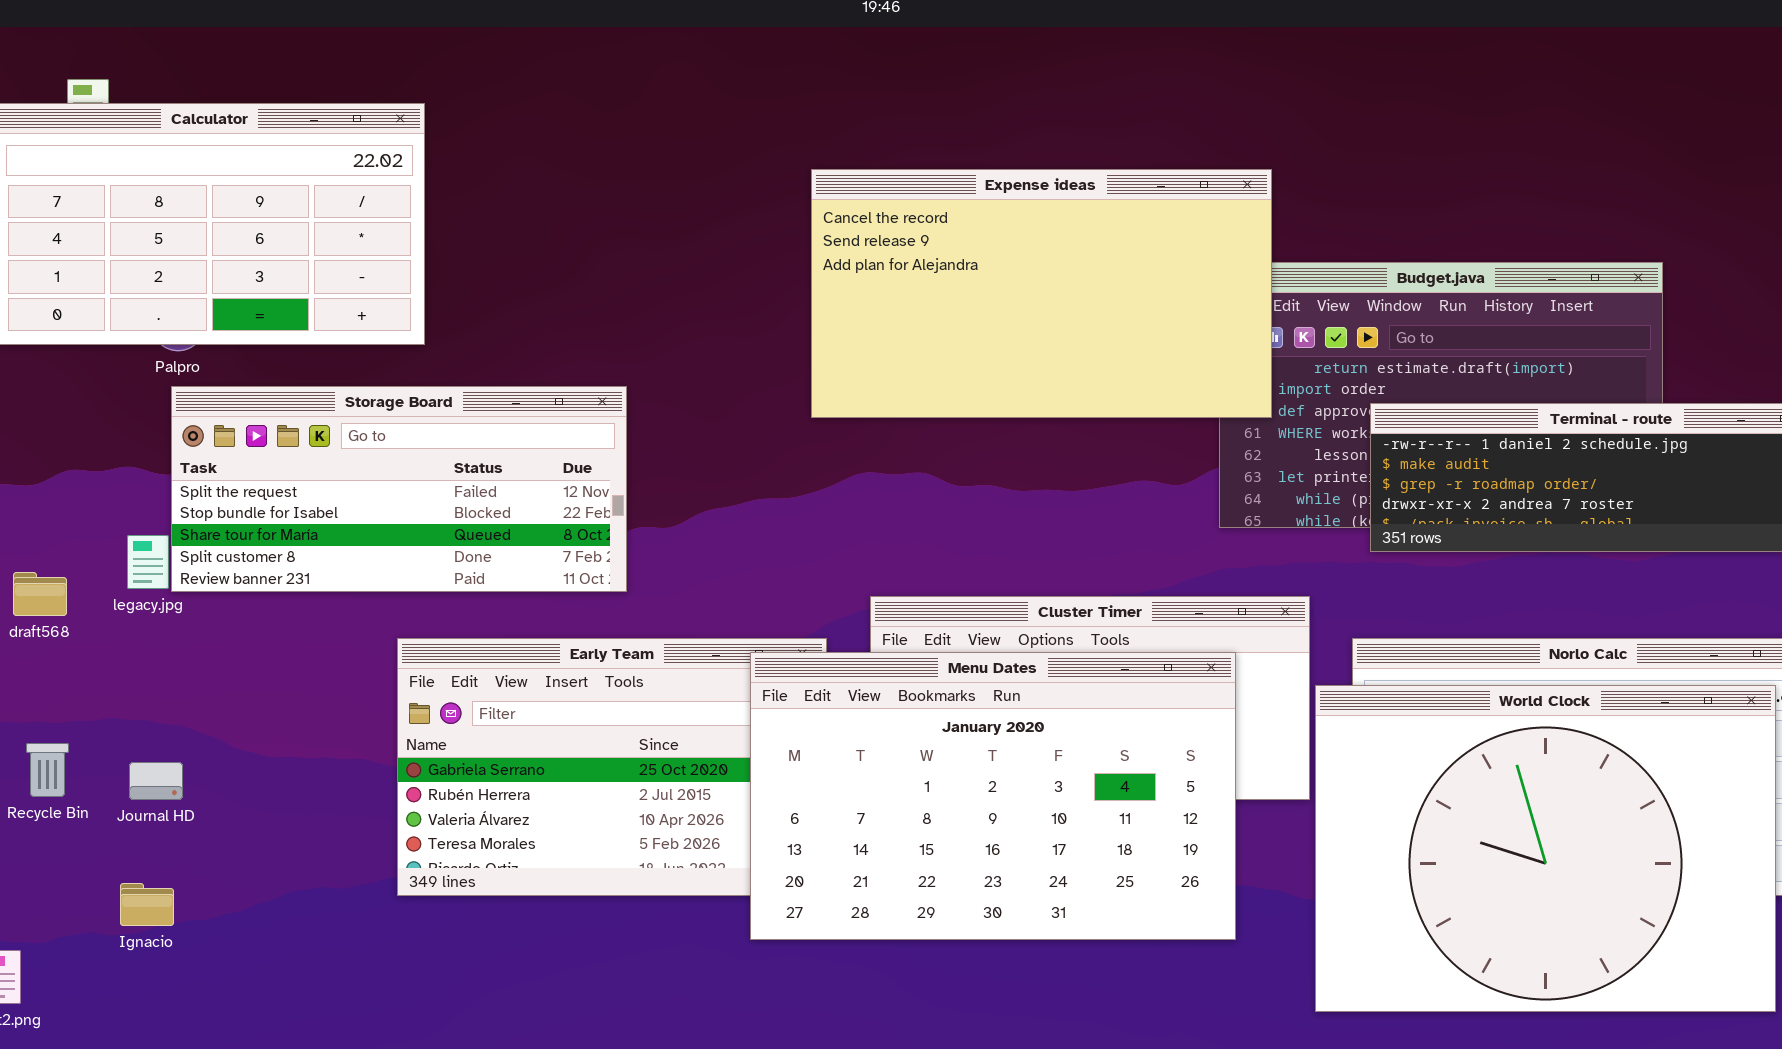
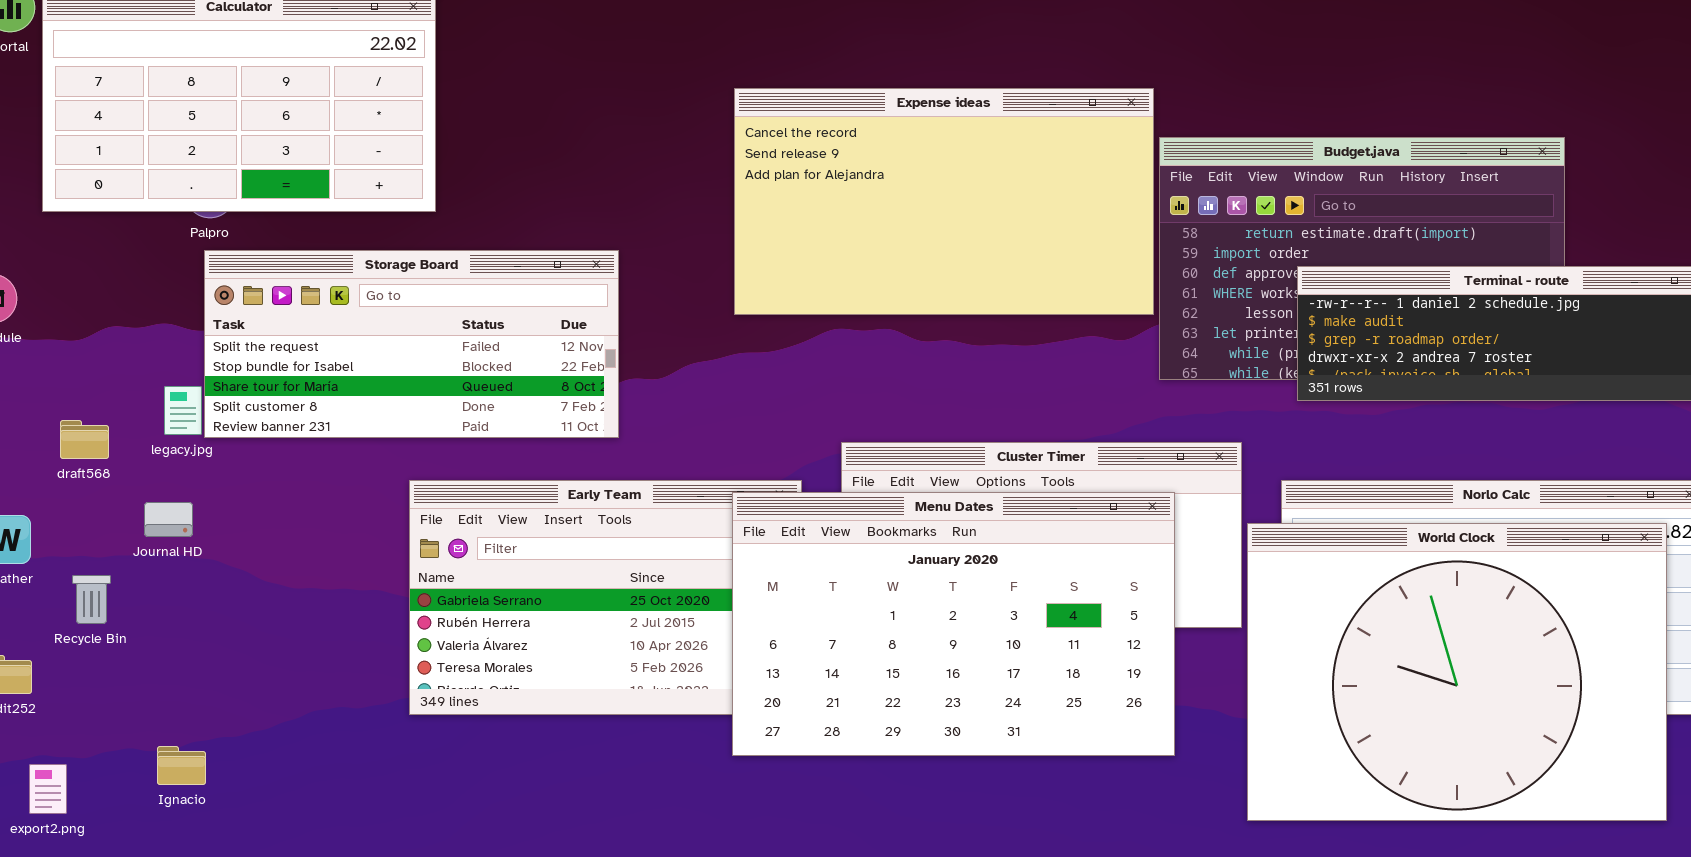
Expense ideas: [811,169,1272,418] -> [734,88,1154,315], moved
Journal HD: [129,762,183,800] -> [144,502,193,537], moved
Ignacio: [120,883,174,926] -> [157,746,206,785], moved

